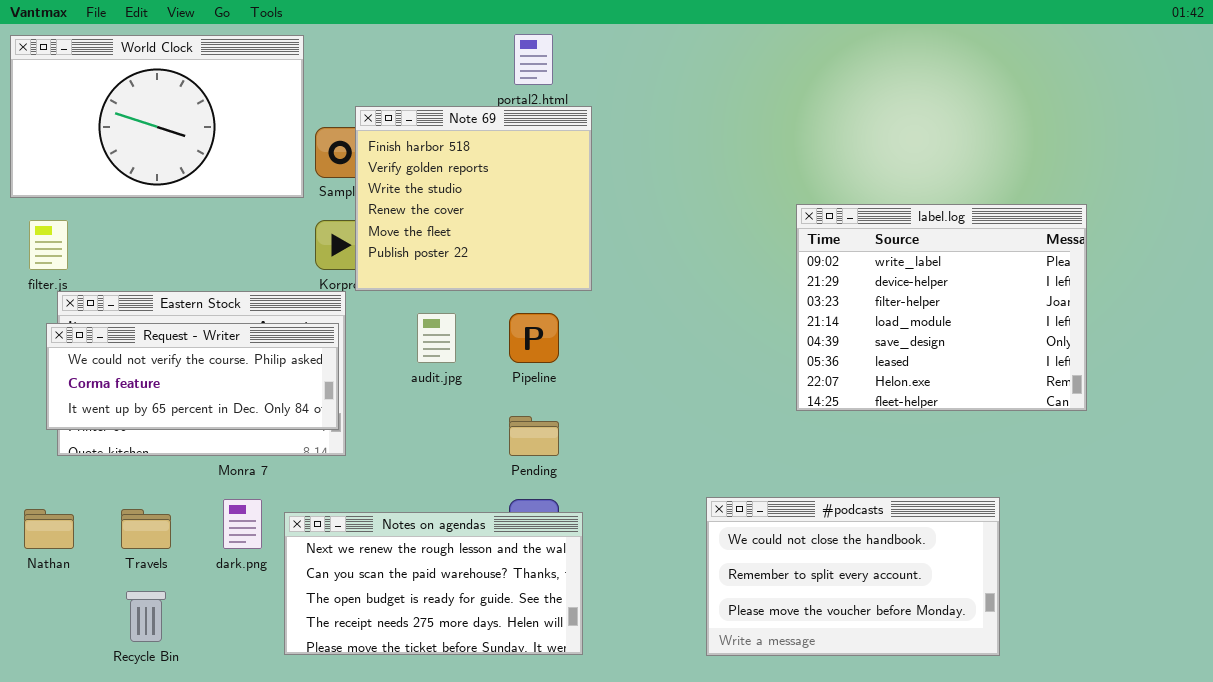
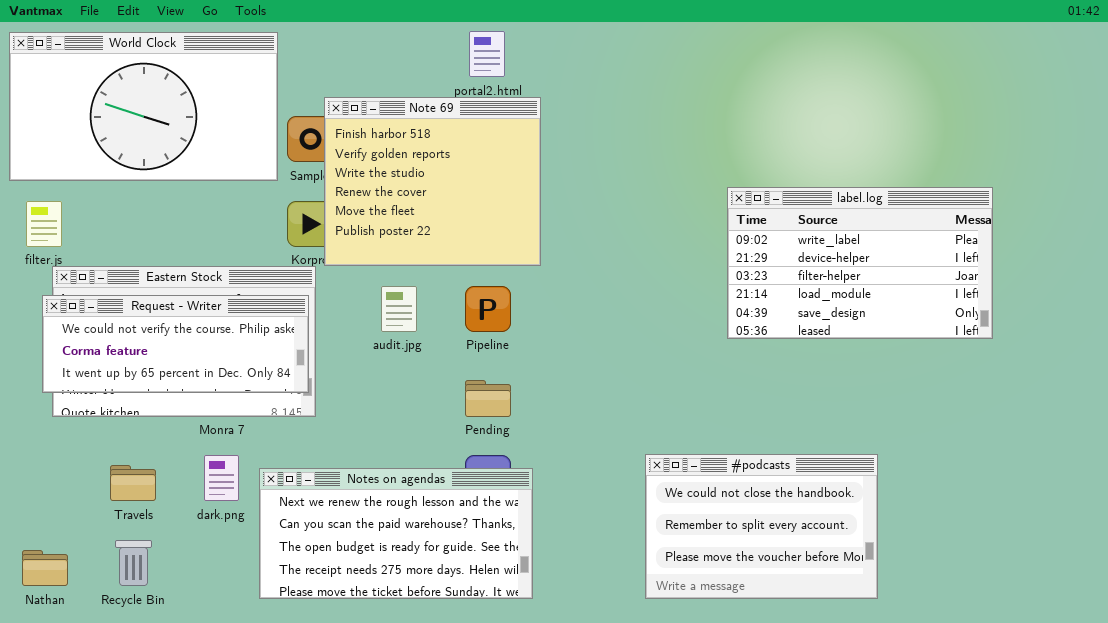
label.log: [796,204,1087,411] -> [727,187,993,339], resized
#podcasts: [706,497,1000,656] -> [645,454,878,599], resized
Nathan: [24,509,74,549] -> [22,550,68,586], moved

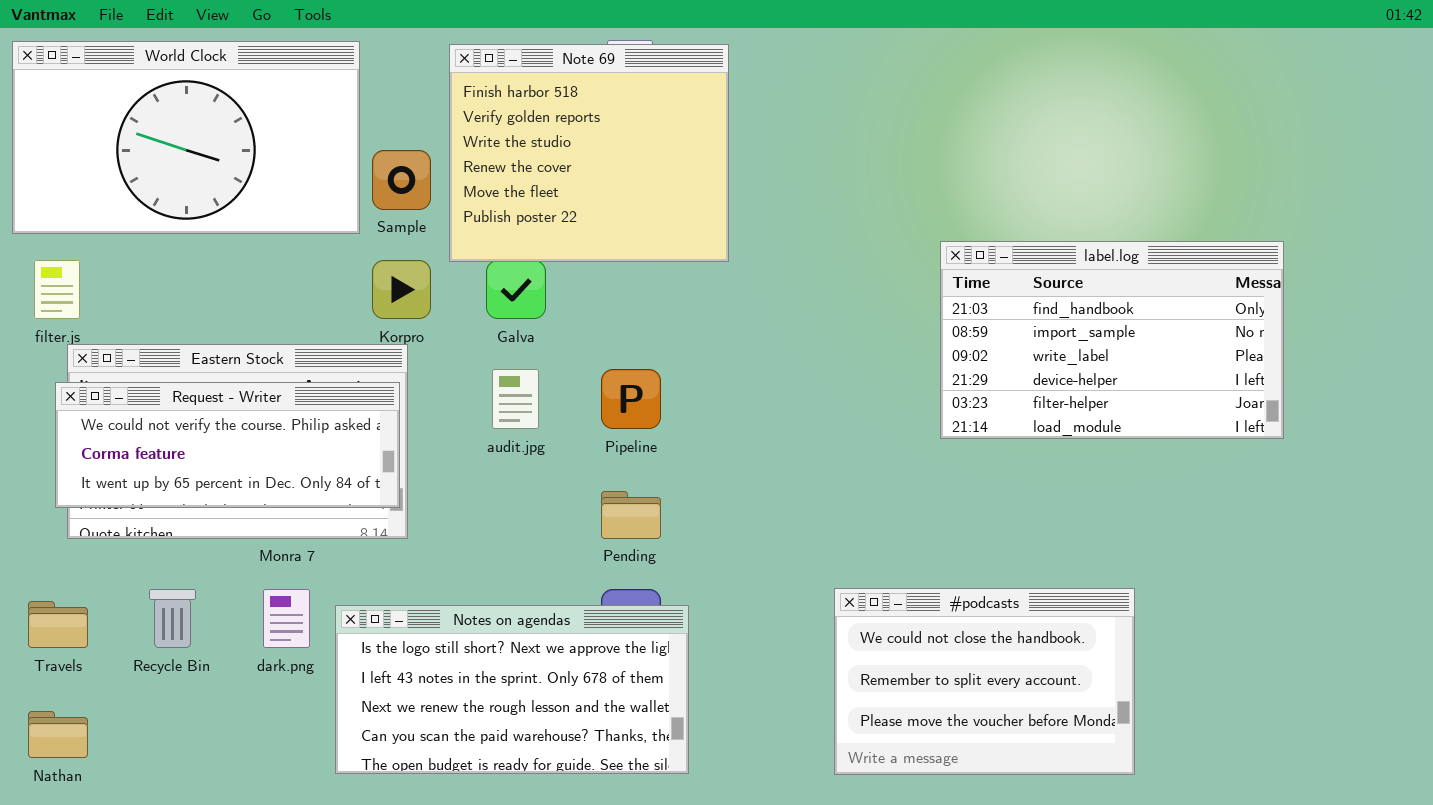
Note 69: [324,97,541,266] -> [449,44,729,262], moved
label.log: [727,187,993,339] -> [940,241,1284,439], scrolled up 2 rows
Travels: [110,465,156,501] -> [28,601,88,648], moved
Notes on agendas: [259,468,533,599] -> [335,605,689,774], scrolled up 2 rows
Recycle Bin: [115,540,152,586] -> [149,589,196,648], moved

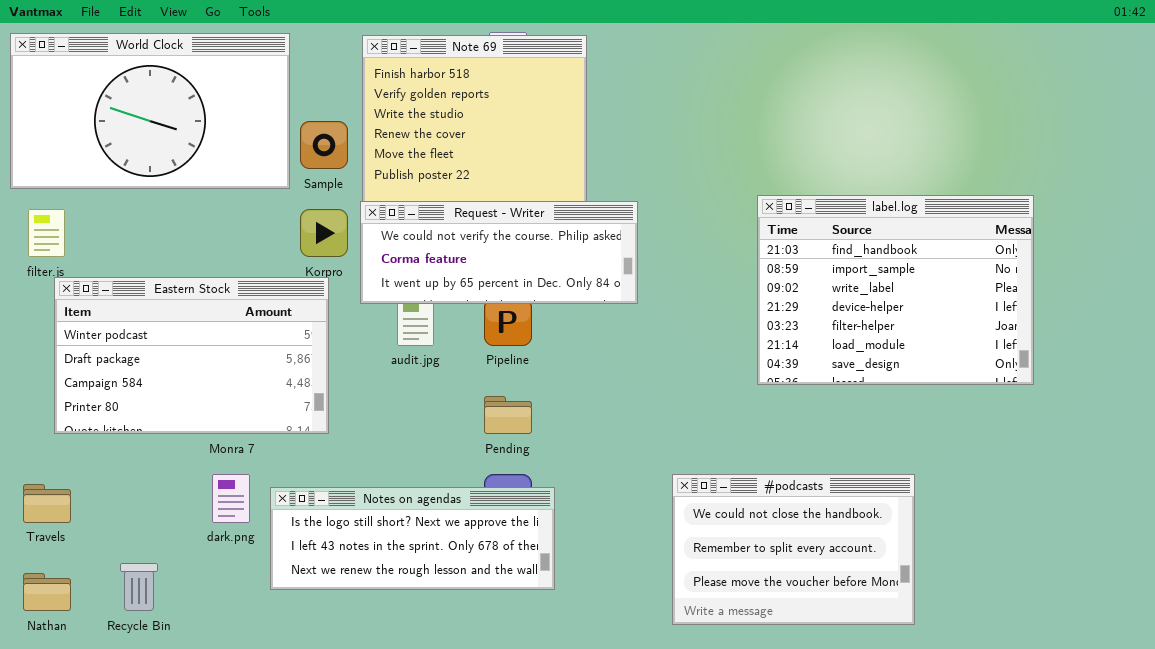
label.log: [940,241,1284,439] -> [757,195,1034,385], resized
Request - Writer: [55,382,400,508] -> [360,201,638,304], moved
Recycle Bin: [149,589,196,648] -> [120,563,158,611], moved
Notes on agendas: [335,605,689,774] -> [270,487,555,590], resized

